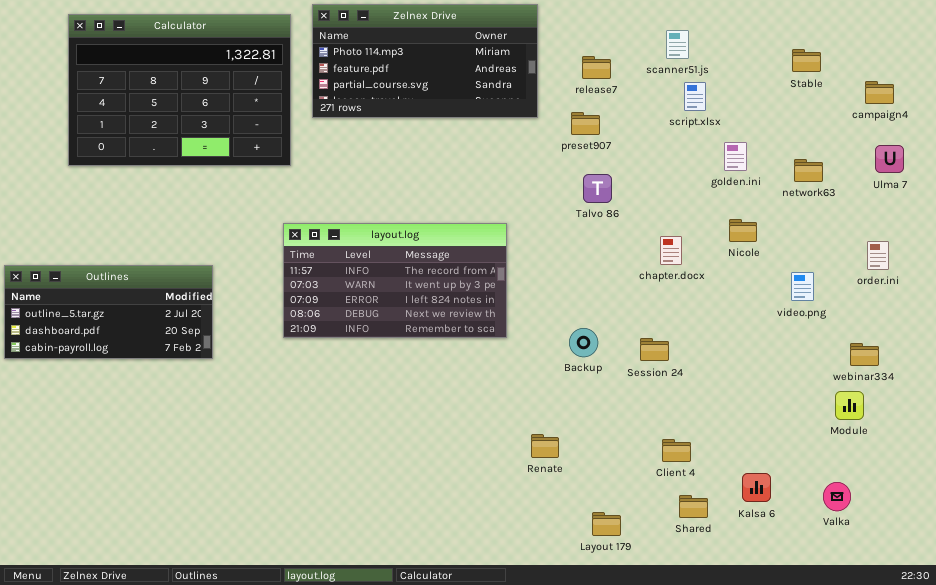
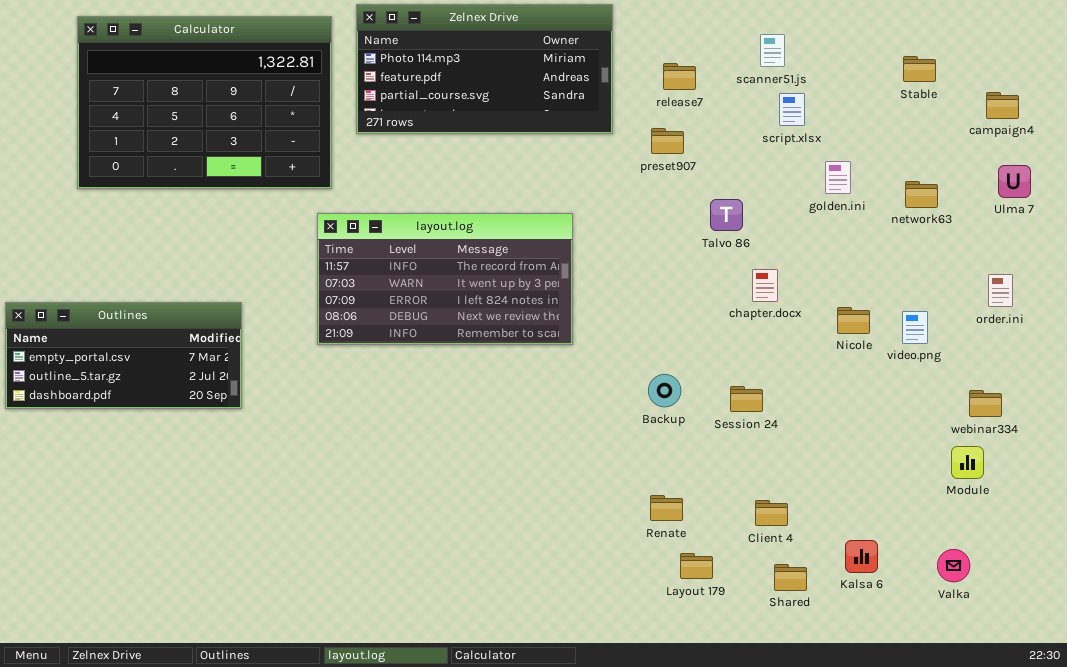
Talvo 86: [583,174,612,203] -> [710,199,743,231], moved
Nicole: [729,219,757,242] -> [837,307,870,334], moved
layout.log: [283,223,507,338] -> [317,213,573,345], moved
Outlines: [4,265,213,359] -> [5,302,242,409], scrolled up 1 row
Renate: [531,434,559,458] -> [650,495,683,521], moved
Layout 179: [592,512,621,536] -> [680,553,713,579], moved

